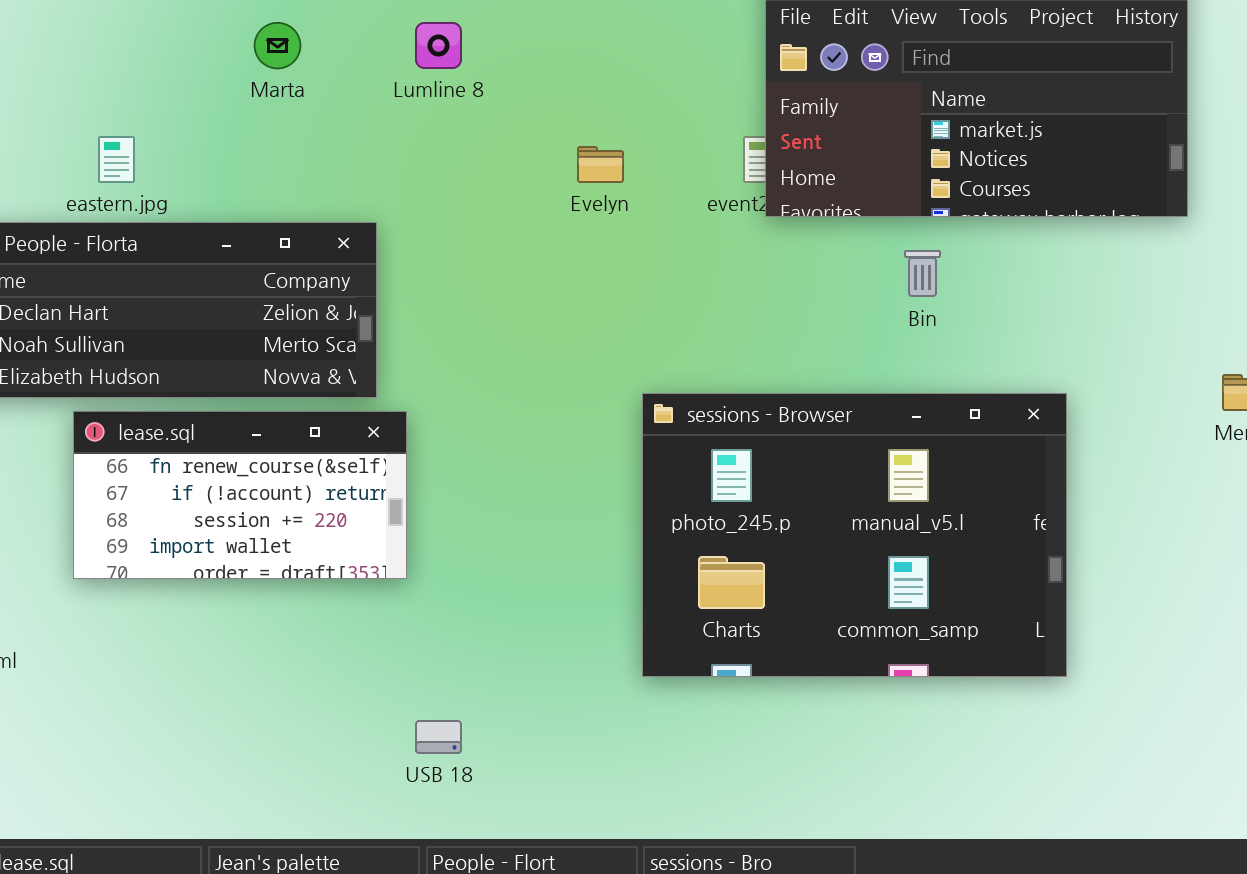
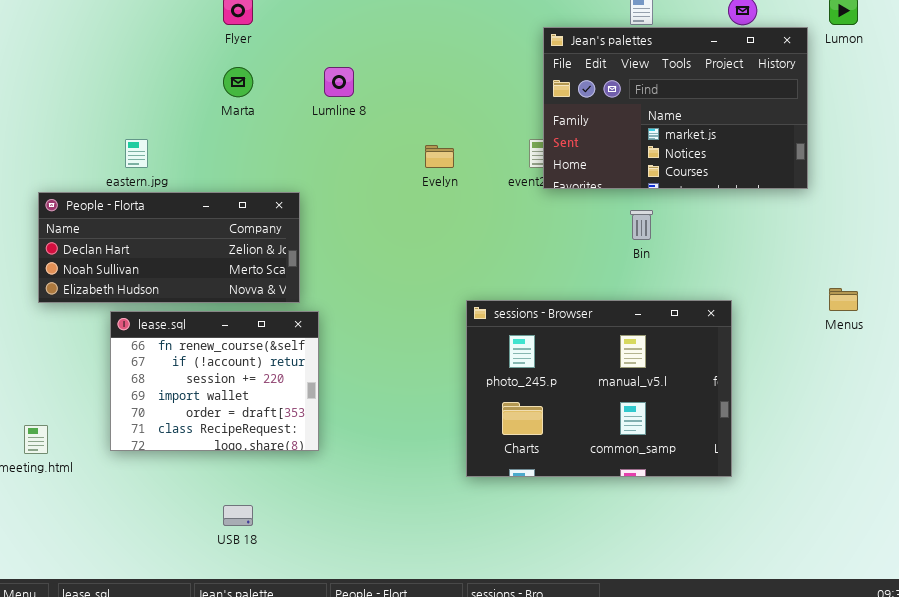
lease.sql: [73,411,407,579] -> [110,311,319,451], resized
USB 18: [415,720,462,754] -> [223,505,253,526], moved

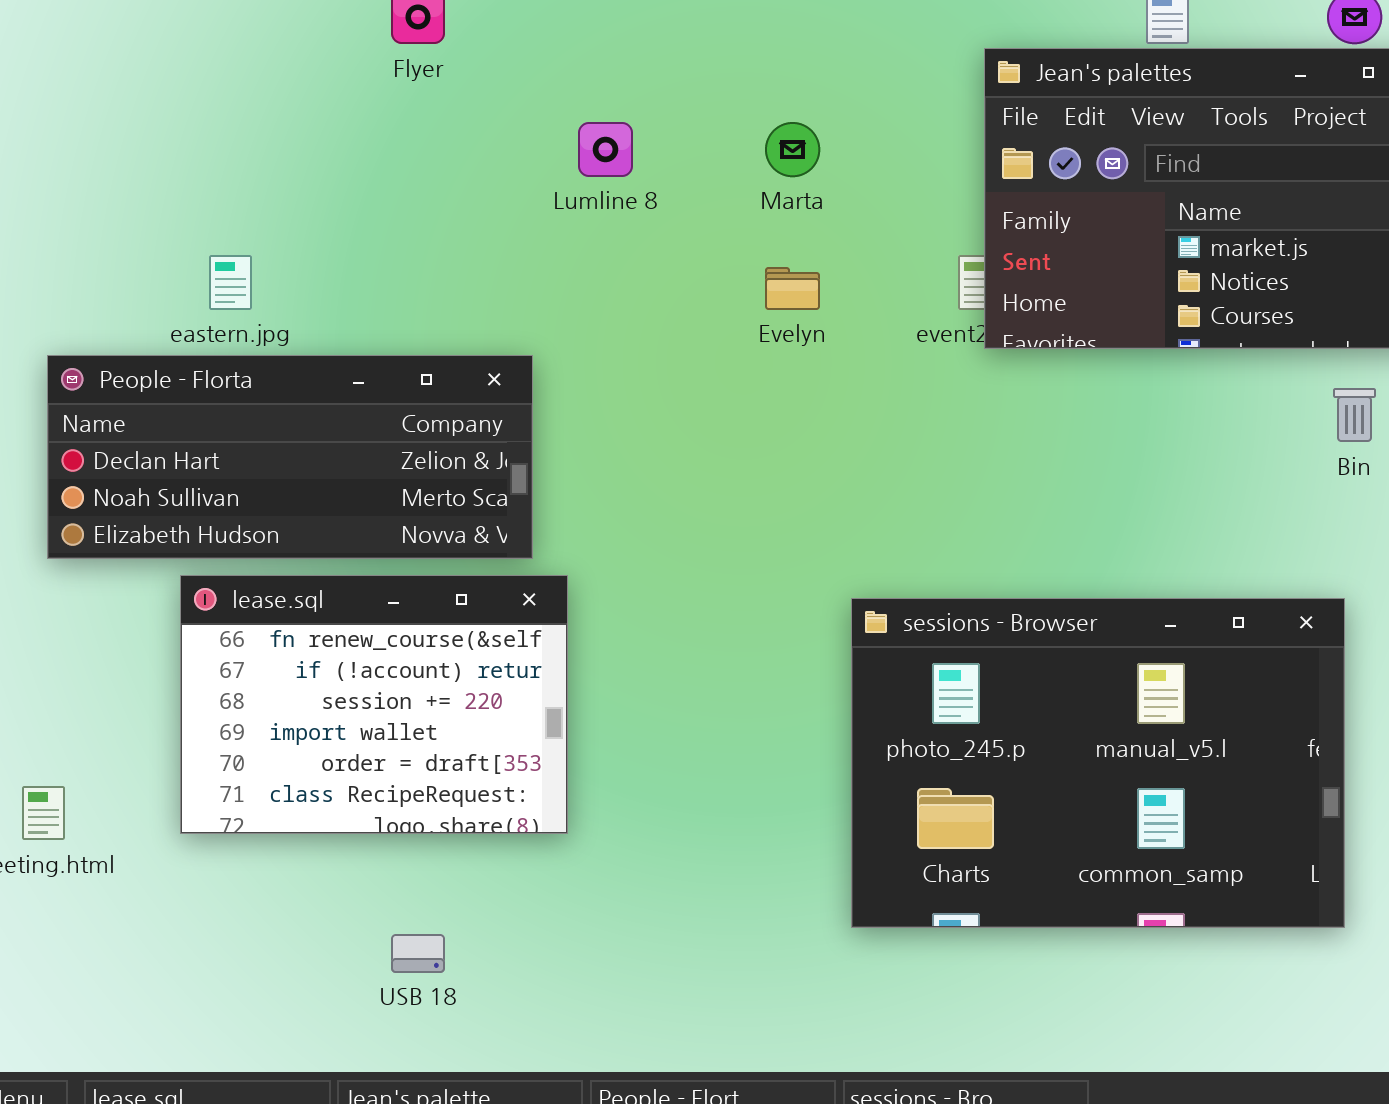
Marta: [223,67,253,97] -> [765,122,820,177], moved
Bin: [630,210,653,240] -> [1333,388,1376,442], moved
sessions - Browser: [466,300,732,477] -> [851,598,1345,928], moved

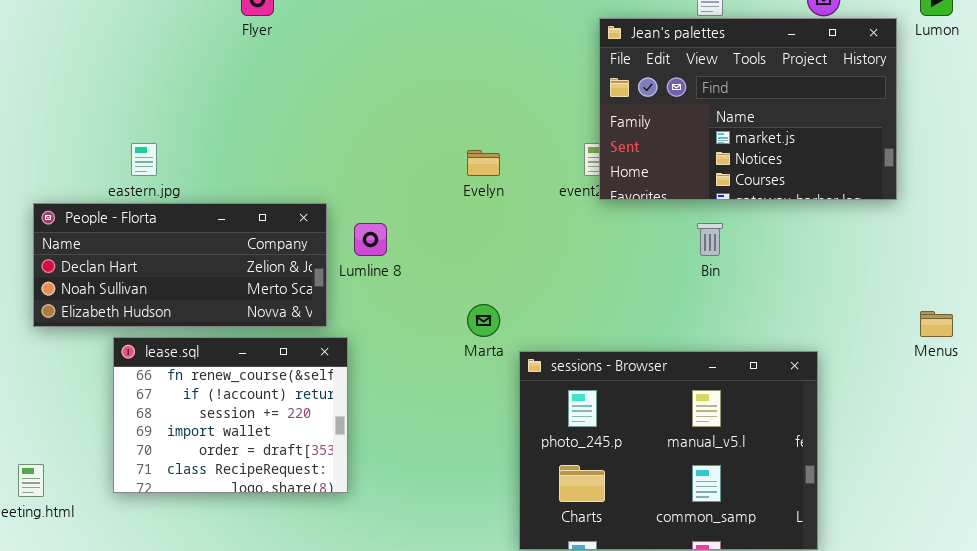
Lumline 8: [578,122,633,177] -> [354,223,387,256], moved
Marta: [765,122,820,177] -> [467,304,500,337], moved
Bin: [1333,388,1376,442] -> [697,223,723,256], moved

